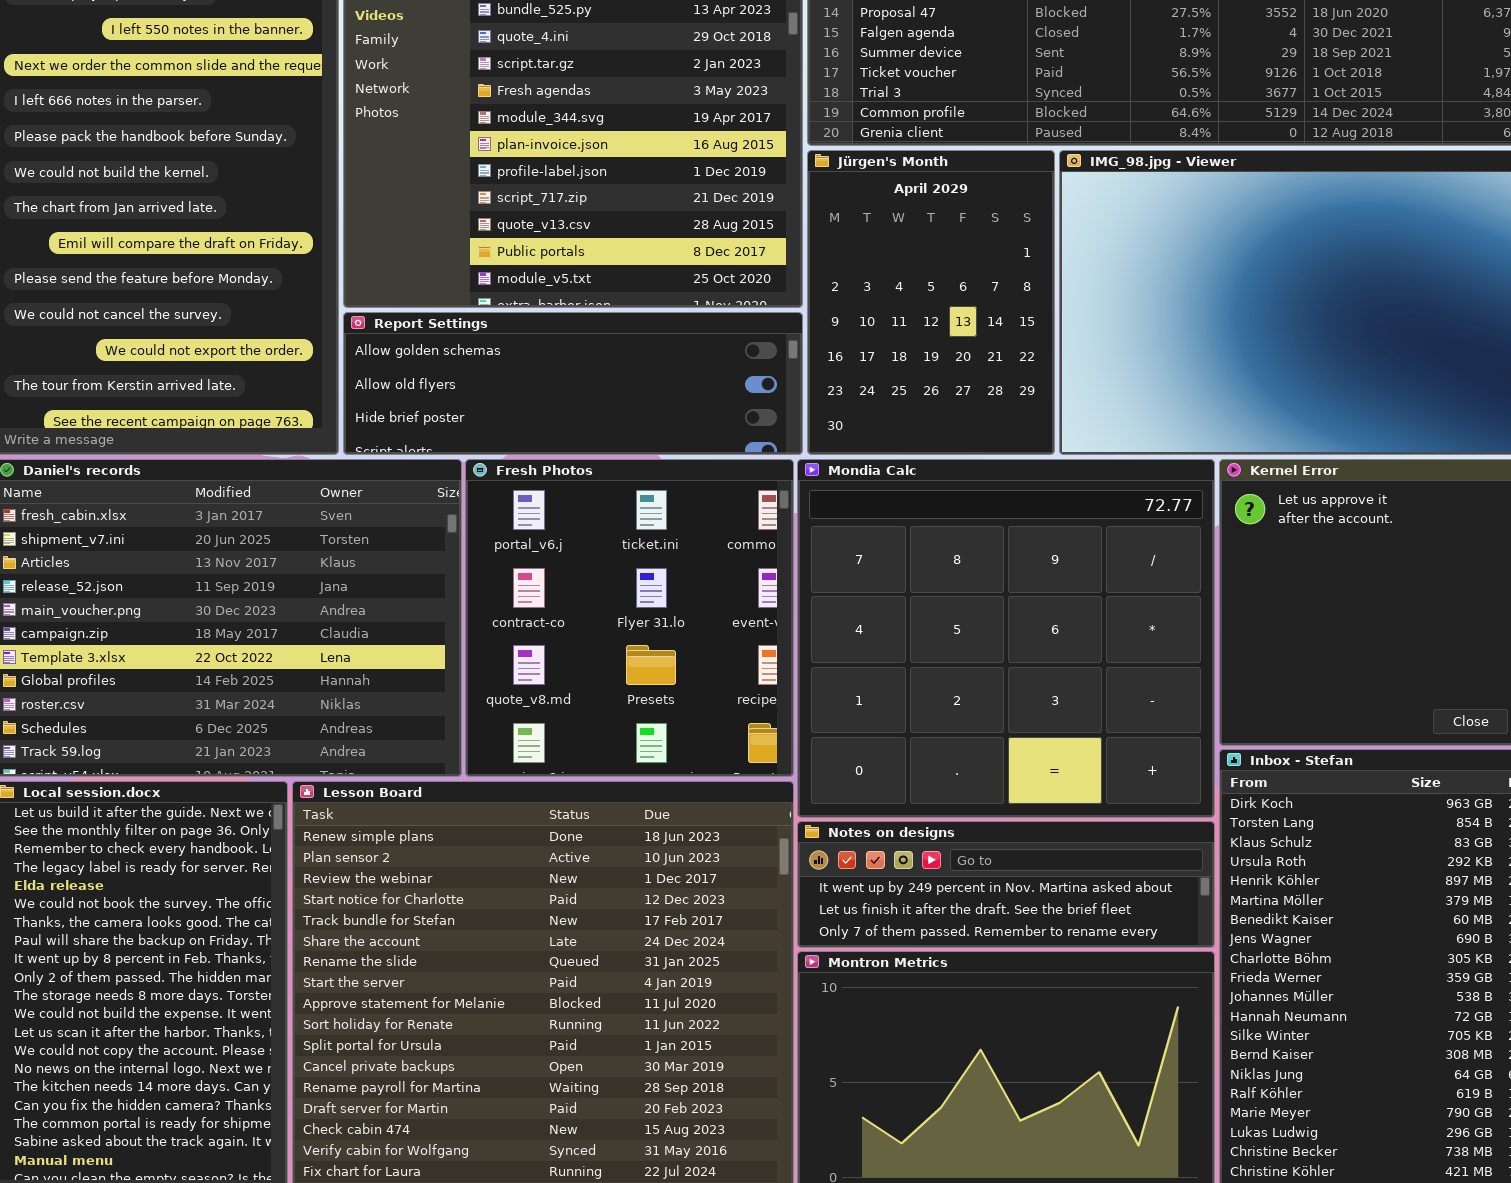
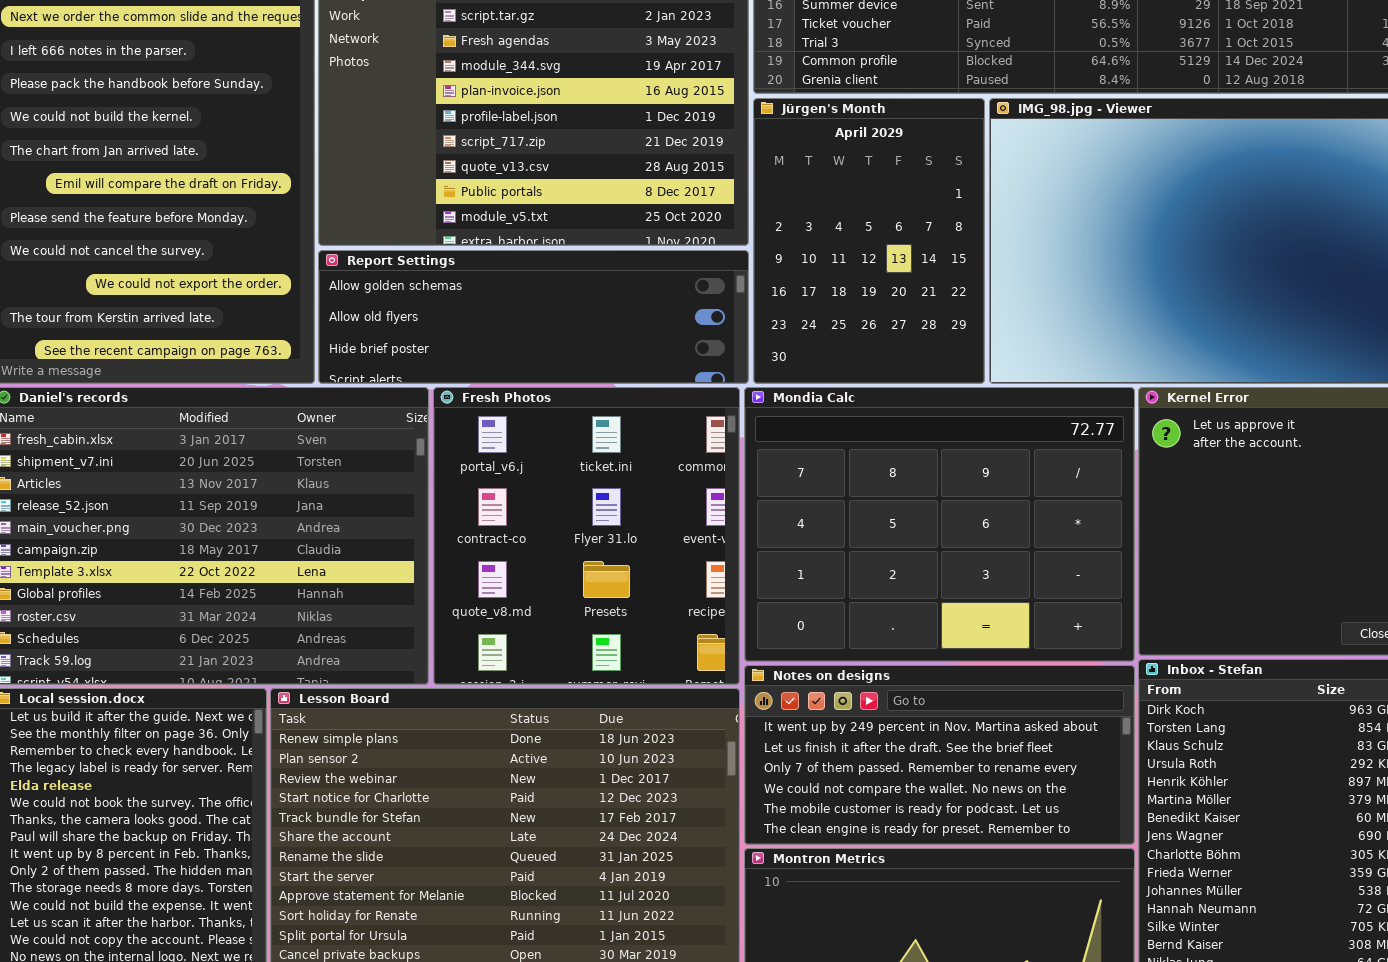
Mondia Calc: [797,459,1215,818] -> [744,387,1135,662], resized
Notes on designs: [797,821,1215,948] -> [744,665,1135,845], resized

